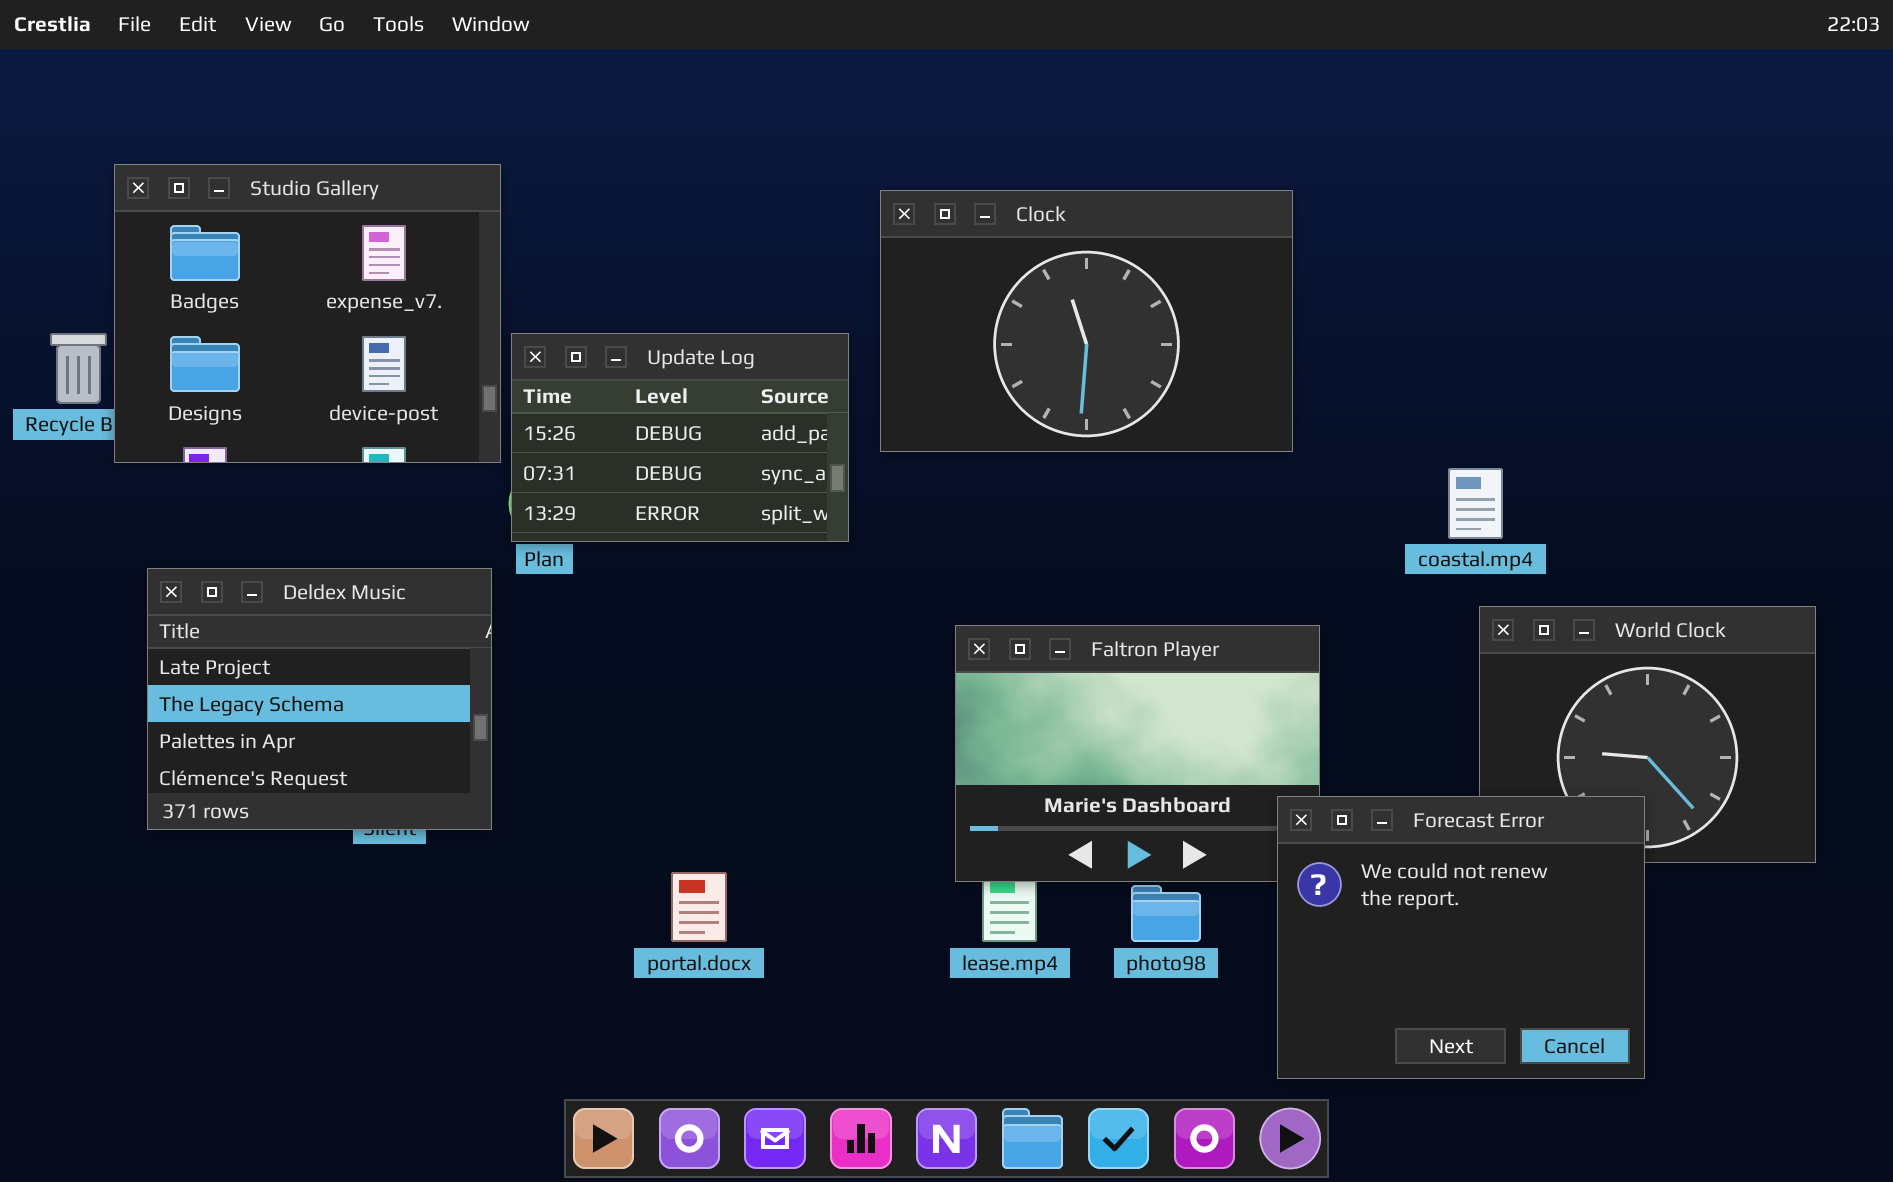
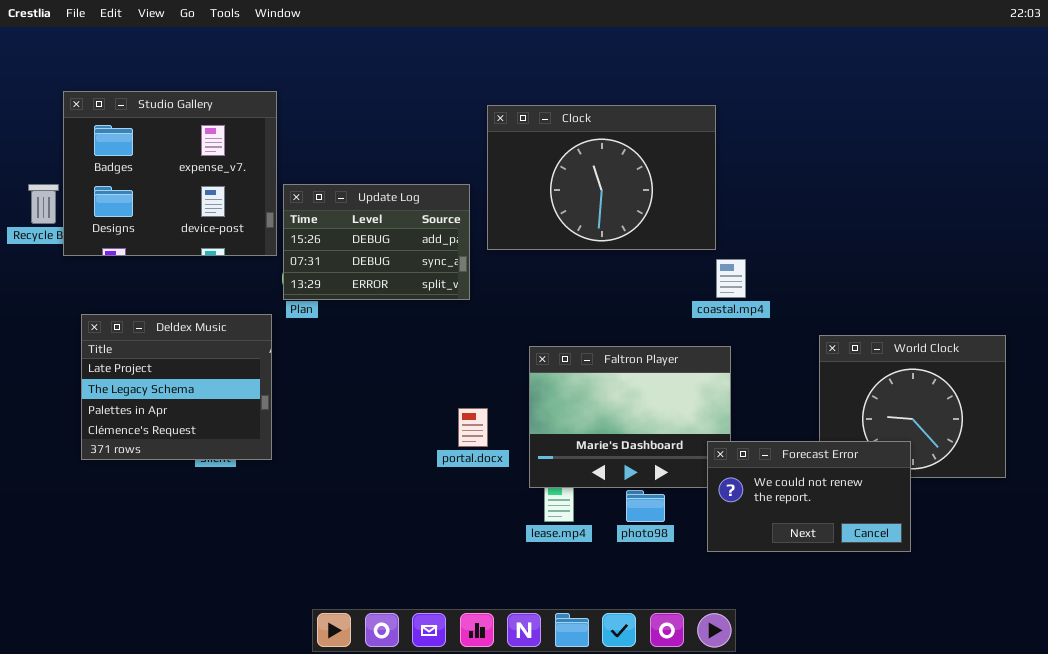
coastal.mp4: [1448,468,1503,539] -> [716,259,746,298], moved
Forecast Error: [1277,796,1645,1079] -> [707,441,911,552], resized
portal.docx: [671,872,727,942] -> [458,408,488,447], moved

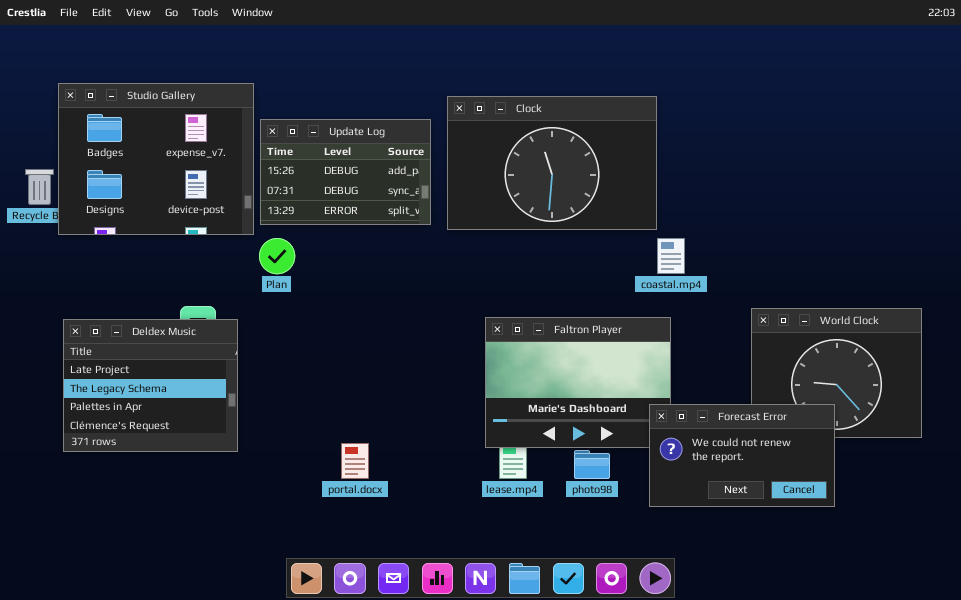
Update Log: [283,184,470,300] -> [260,119,431,225], moved
Deldex Music: [81,314,272,460] -> [63,319,238,452], moved
portal.docx: [458,408,488,447] -> [341,443,369,479], moved

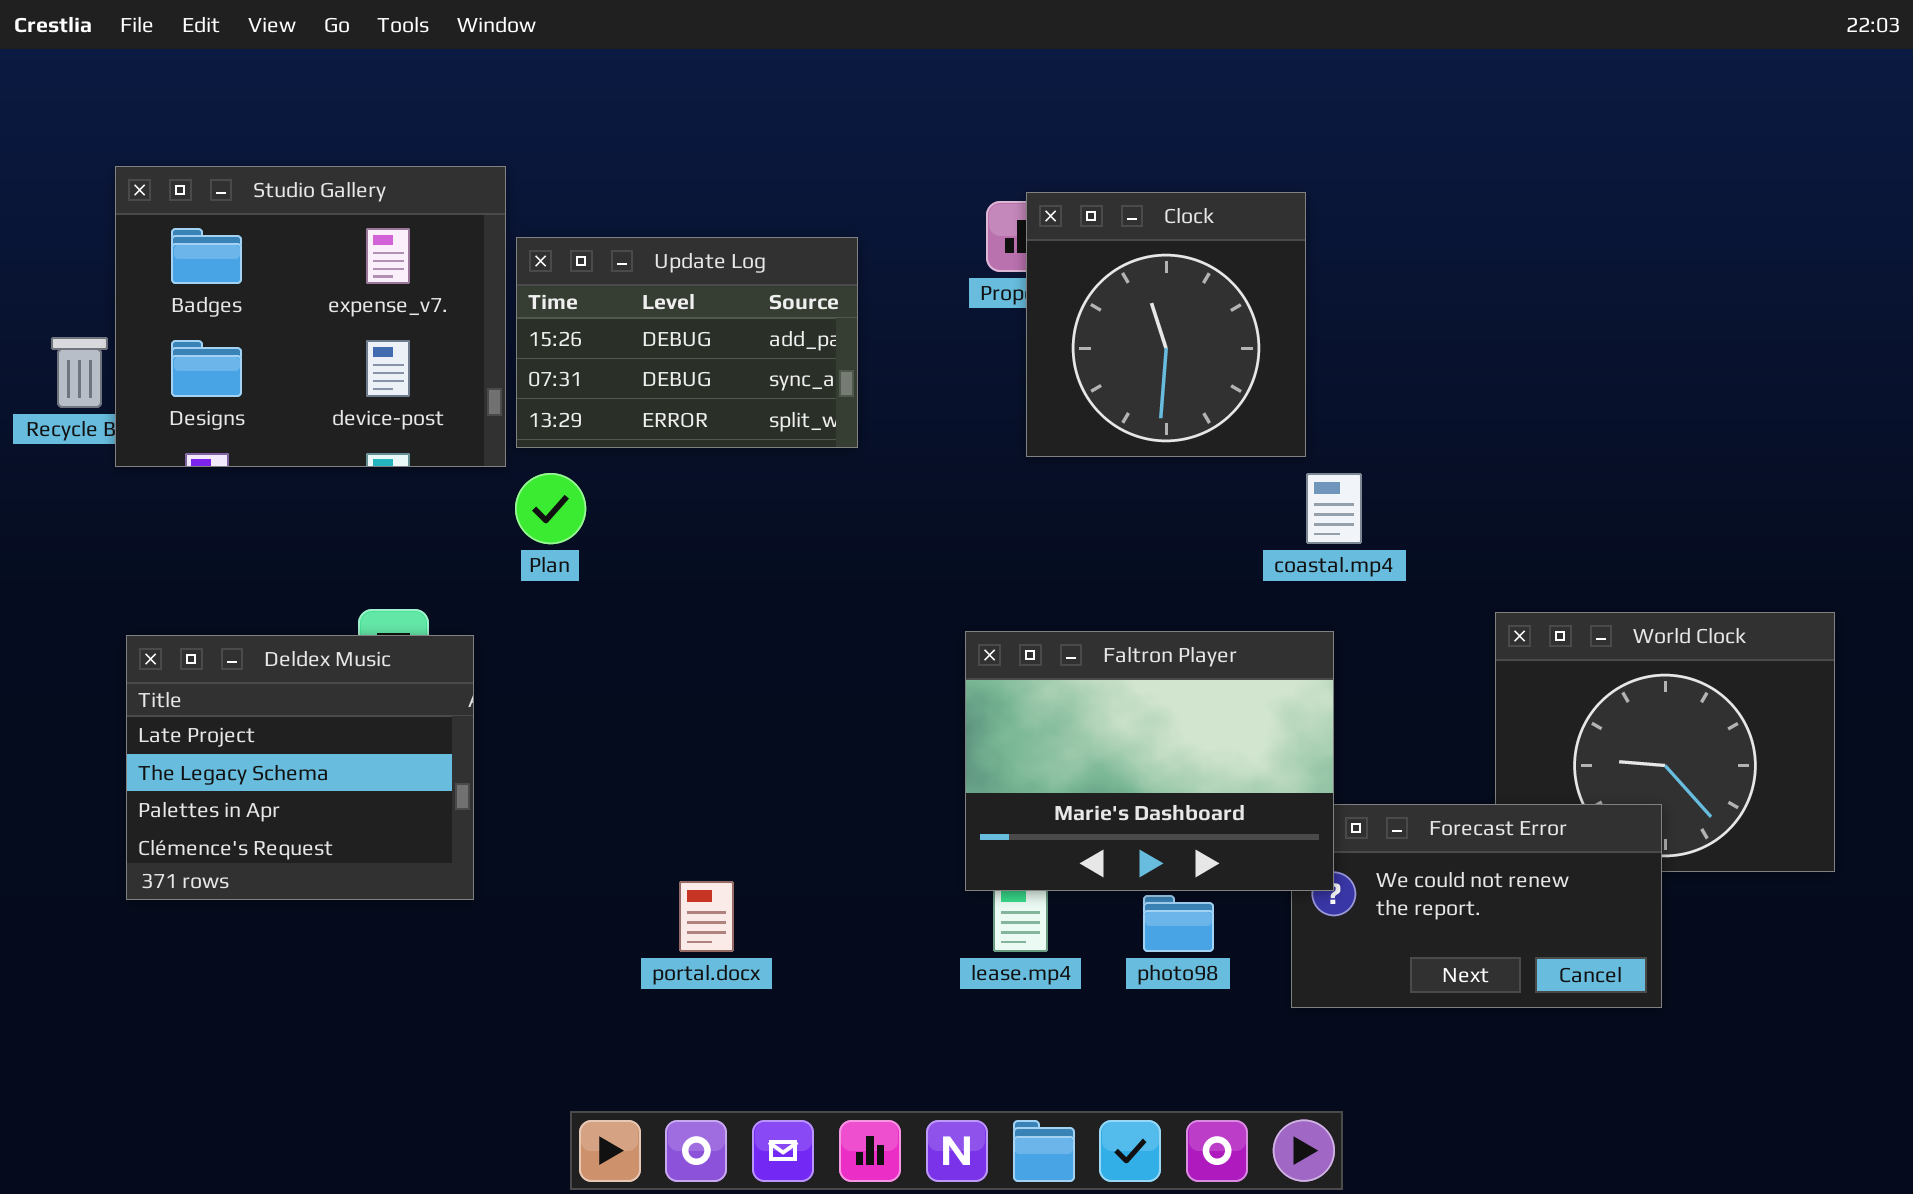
Clock: [447,96,657,230] -> [1026,192,1306,457], resized
Faltron Player: [485,317,671,448] -> [965,631,1334,891], raised

